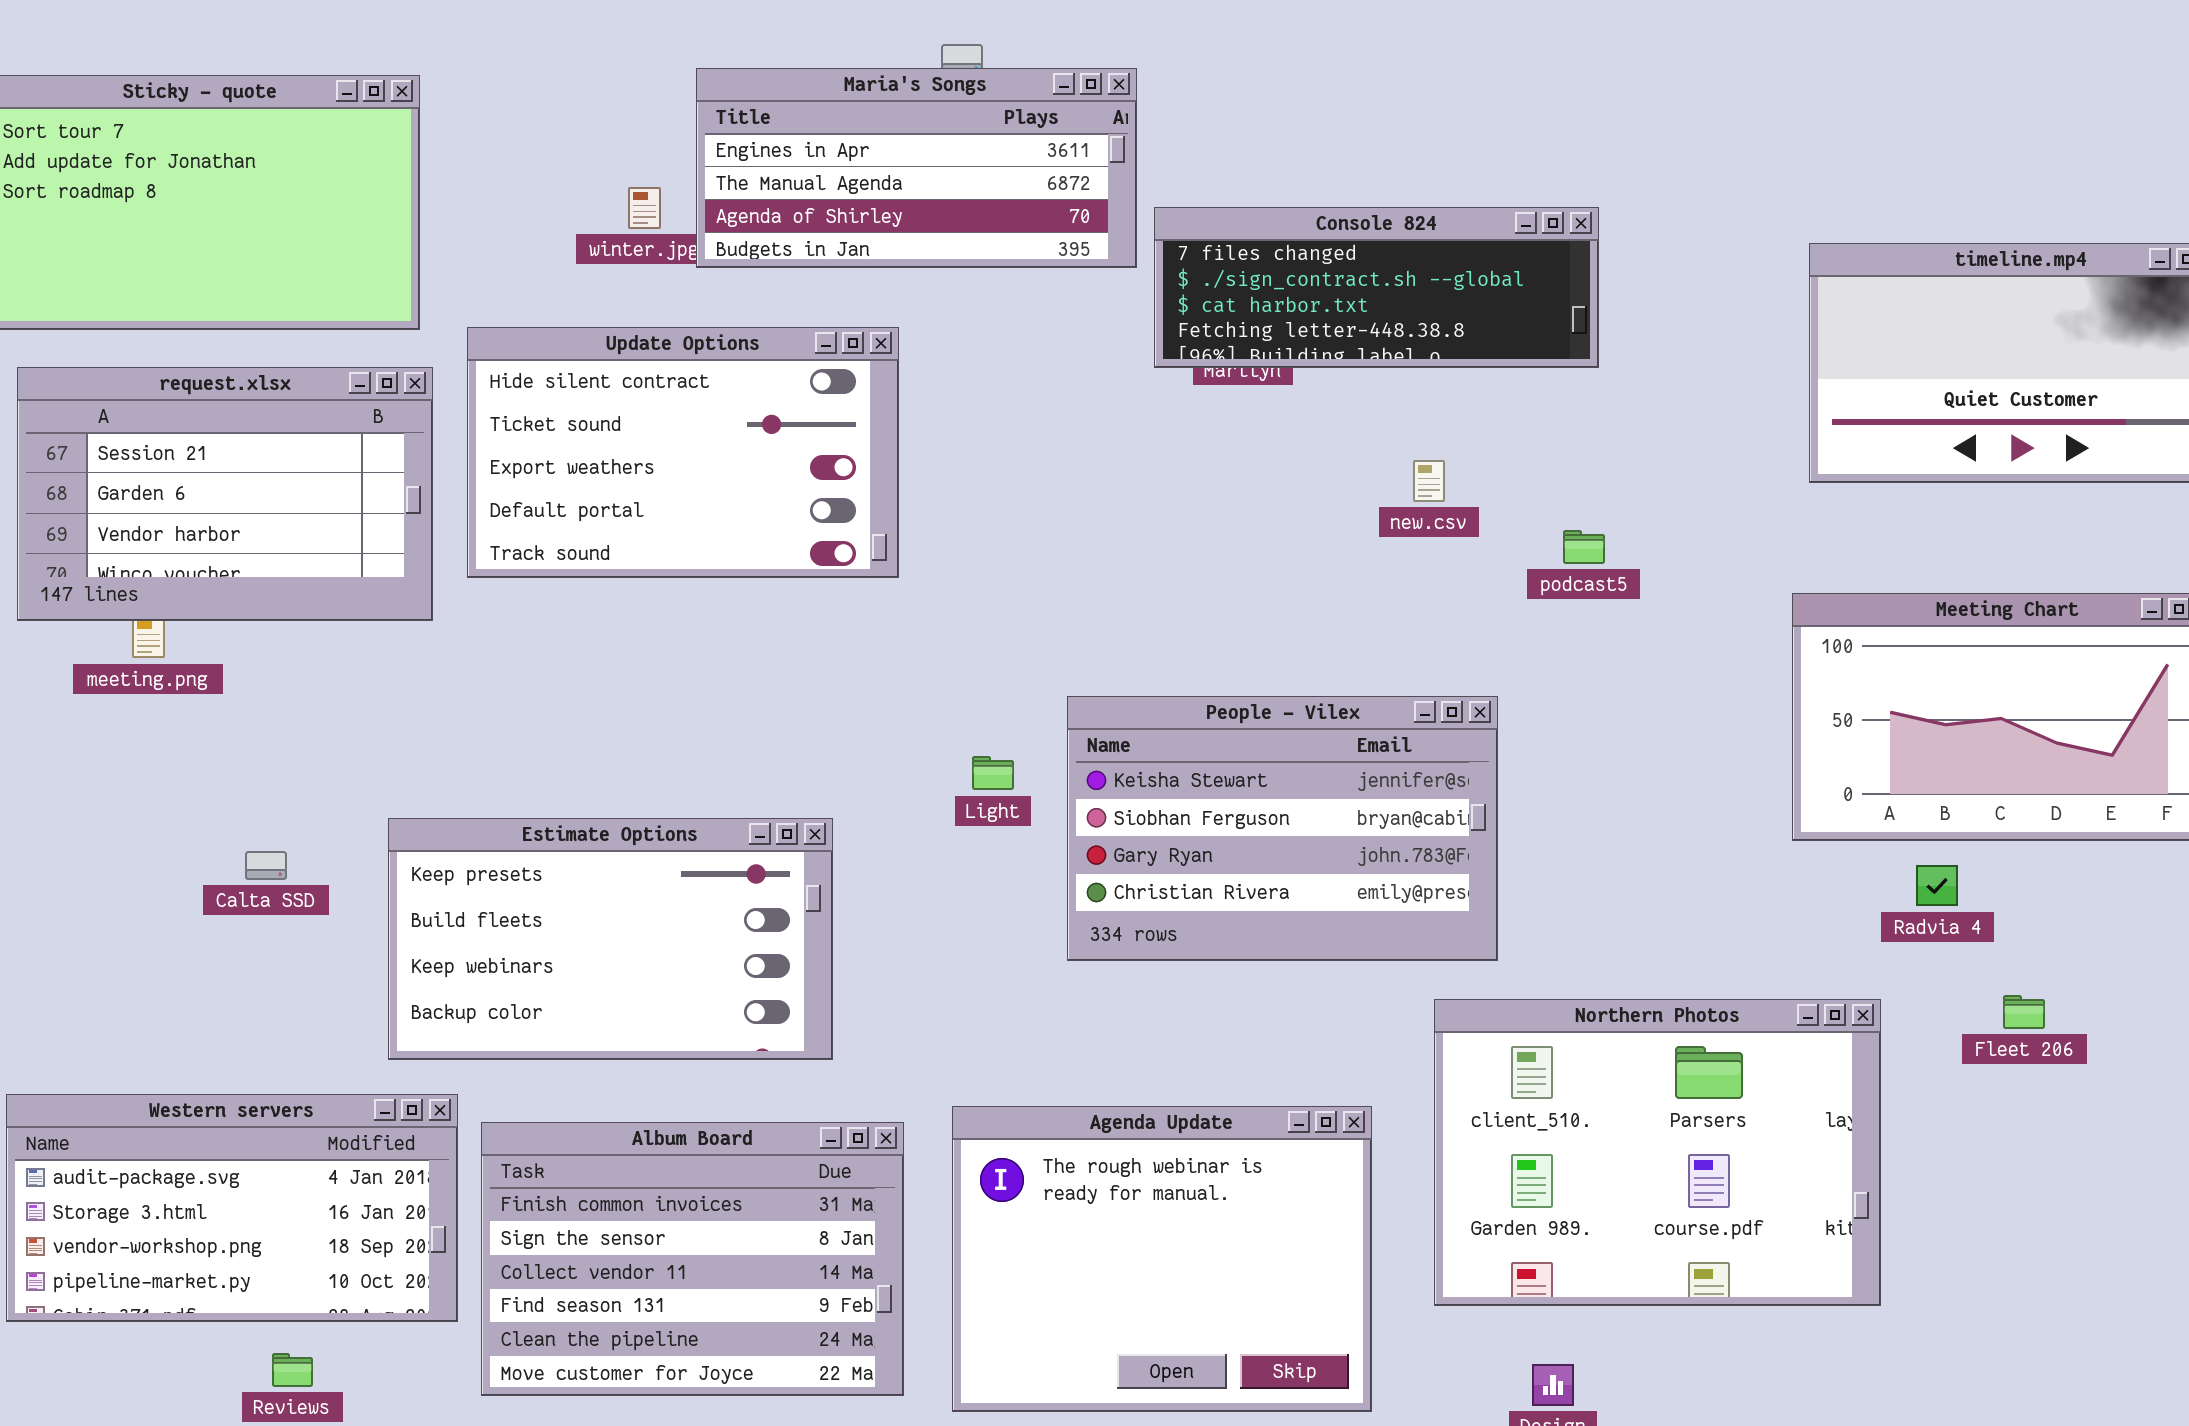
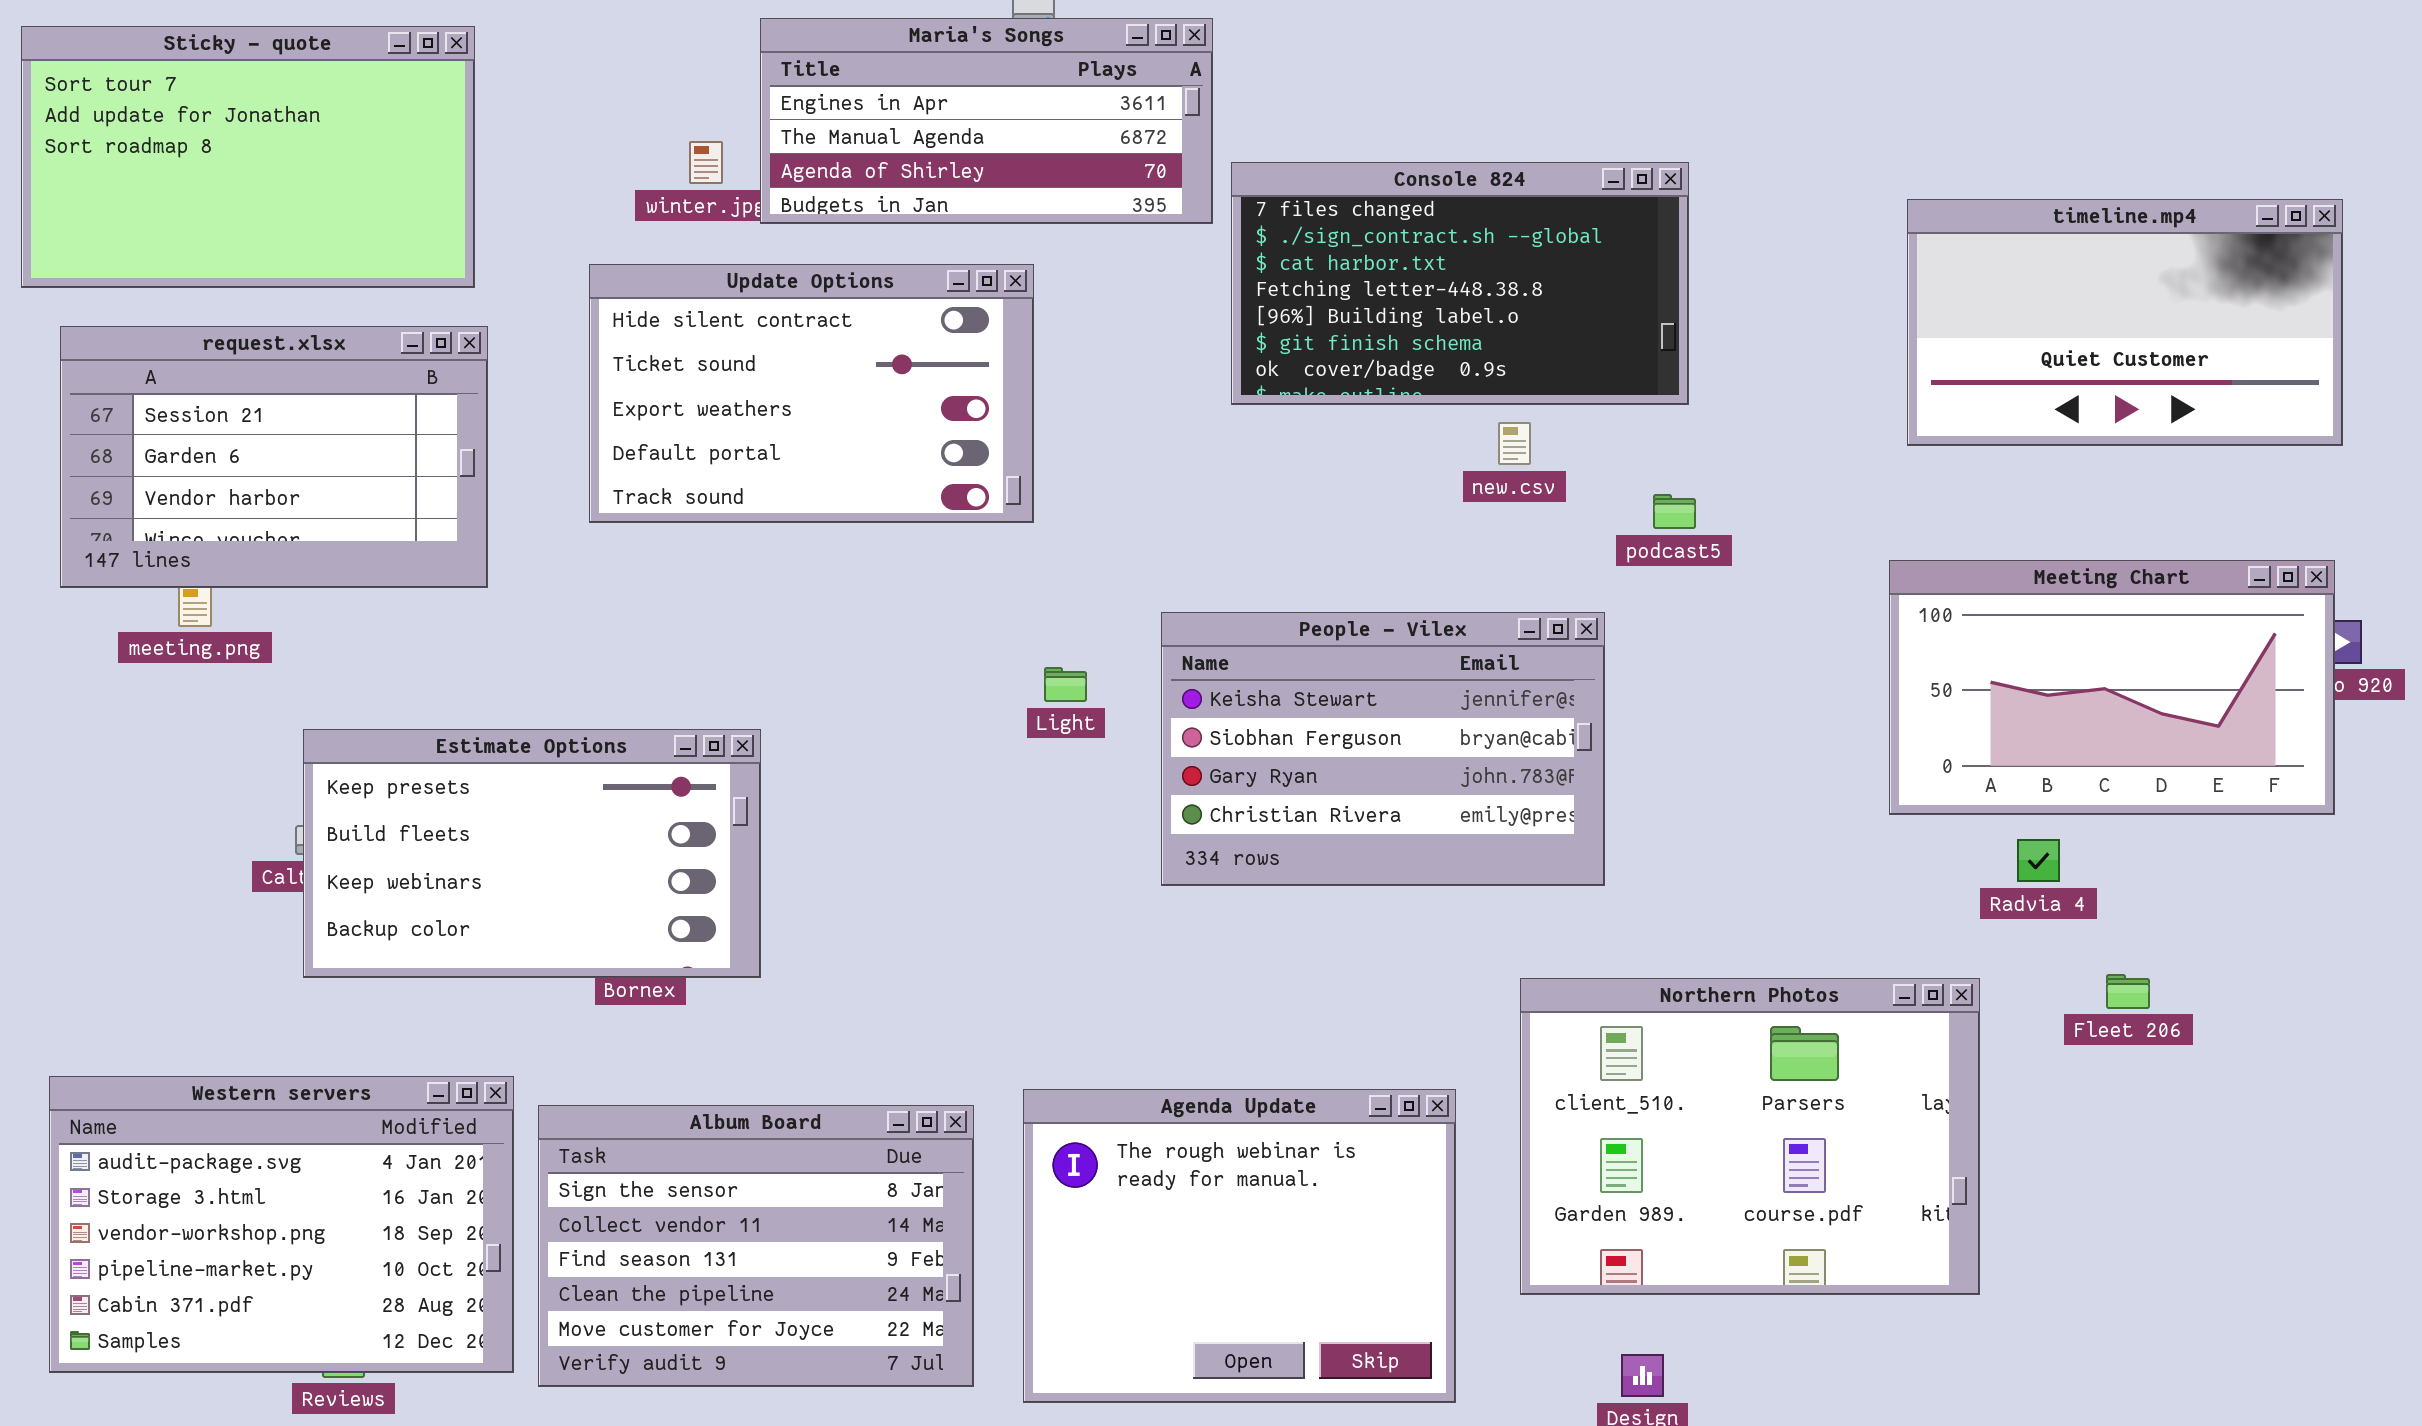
Console 824: [1154,207,1599,368] -> [1231,162,1689,405], resized
Update Options: [467,327,899,578] -> [589,264,1034,523], moved
People - Vilex: [1067,696,1498,961] -> [1161,612,1605,886], moved
Light: [972,756,1014,790] -> [1044,667,1087,702], moved
Estimate Options: [388,818,833,1060] -> [303,729,761,978], moved
Western servers: [6,1094,458,1322] -> [49,1076,514,1373], resized
Album Board: [481,1122,904,1396] -> [538,1105,974,1387], scrolled down 1 row

